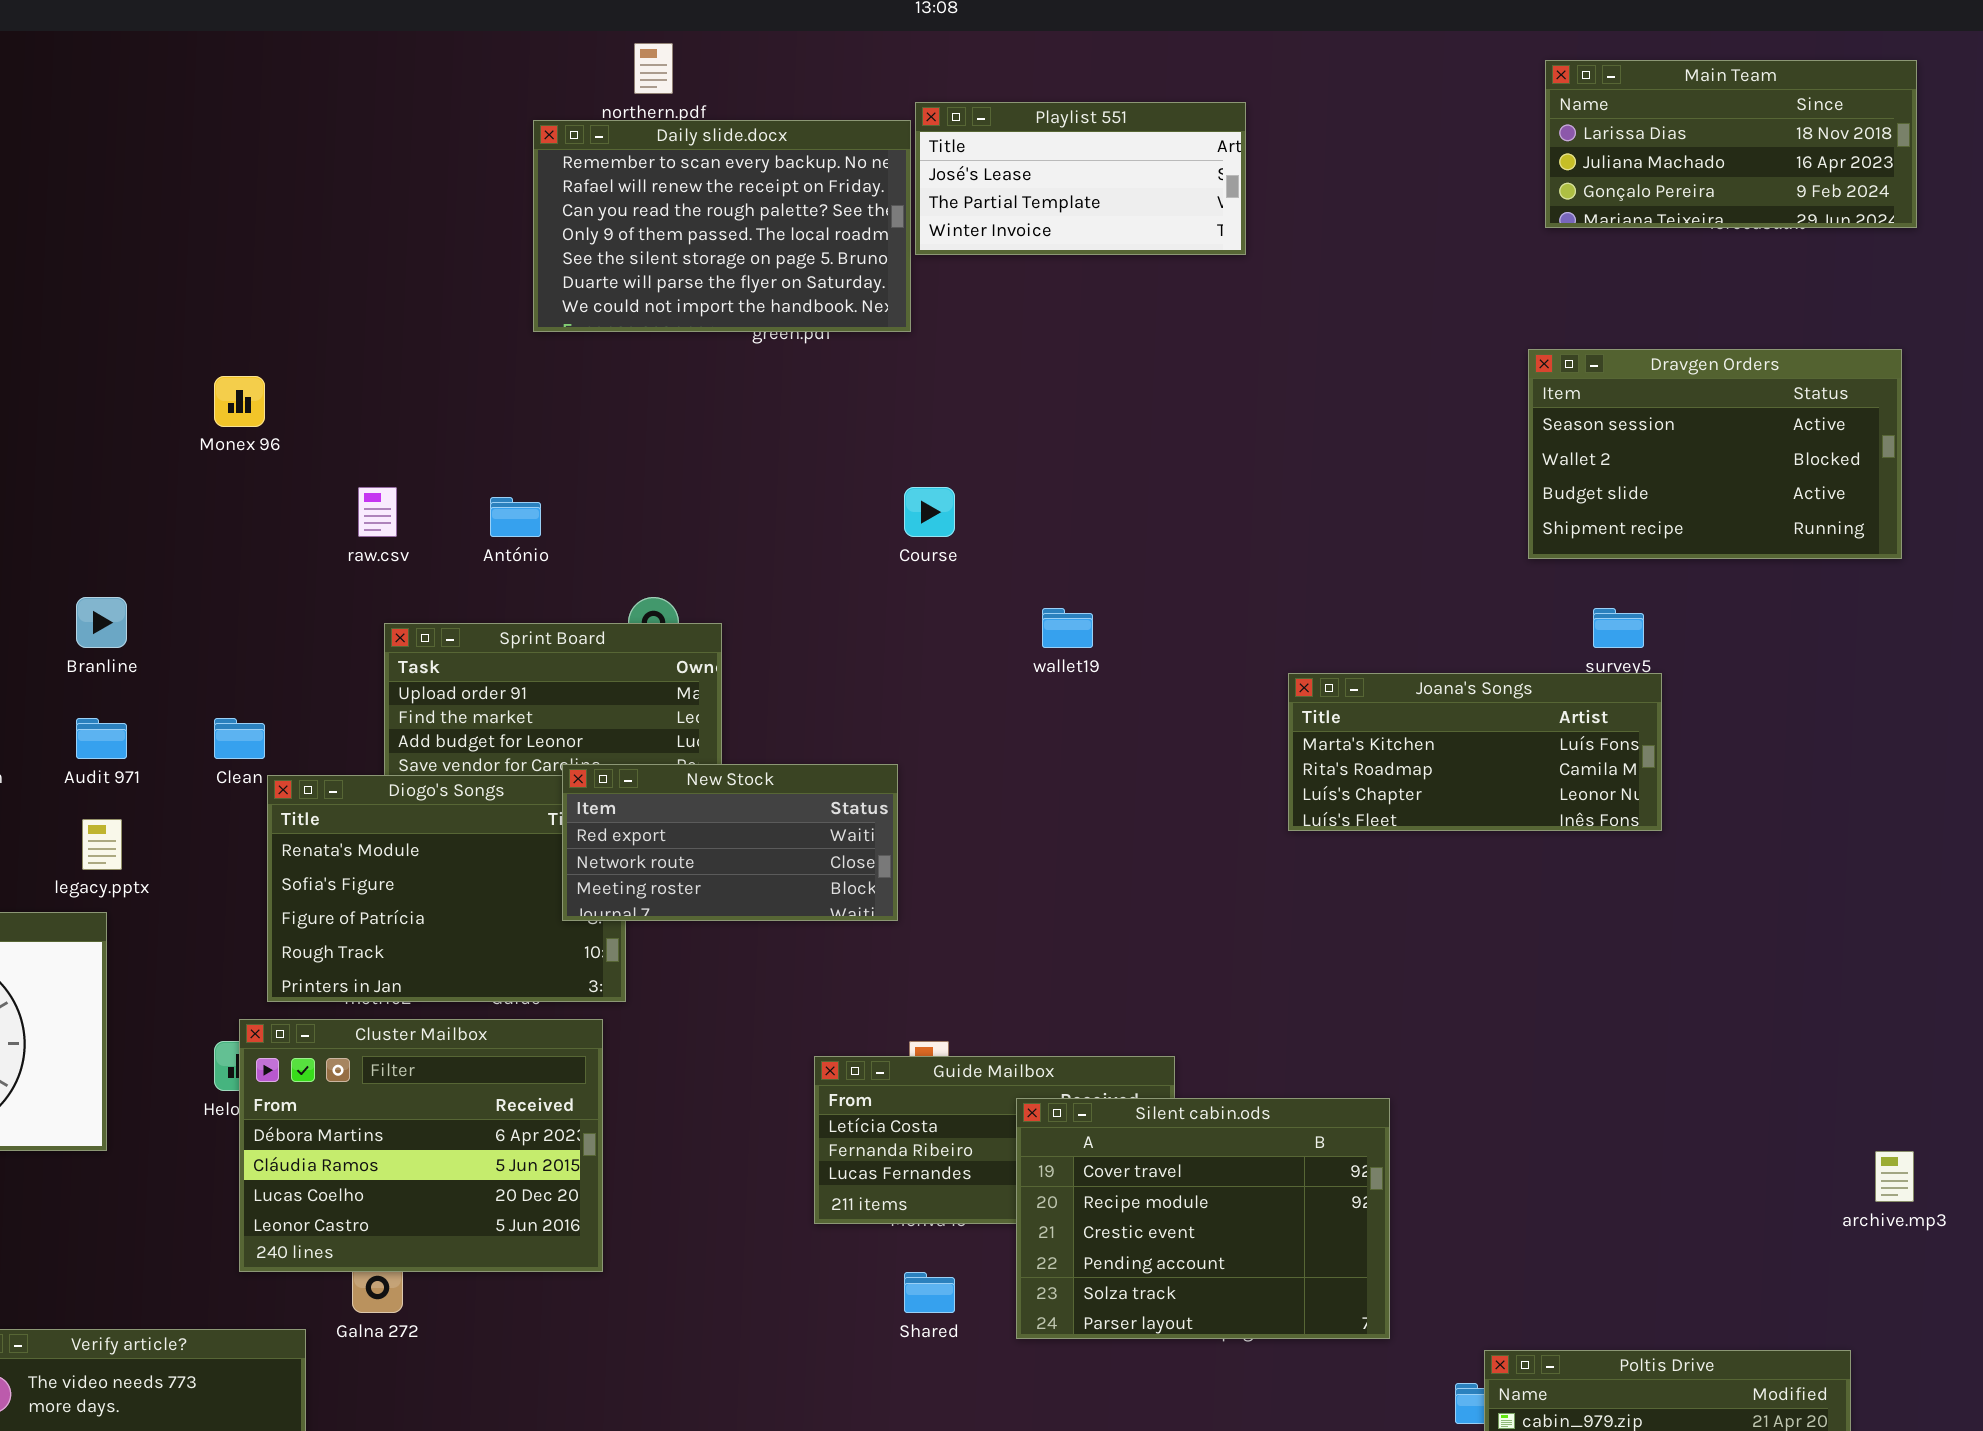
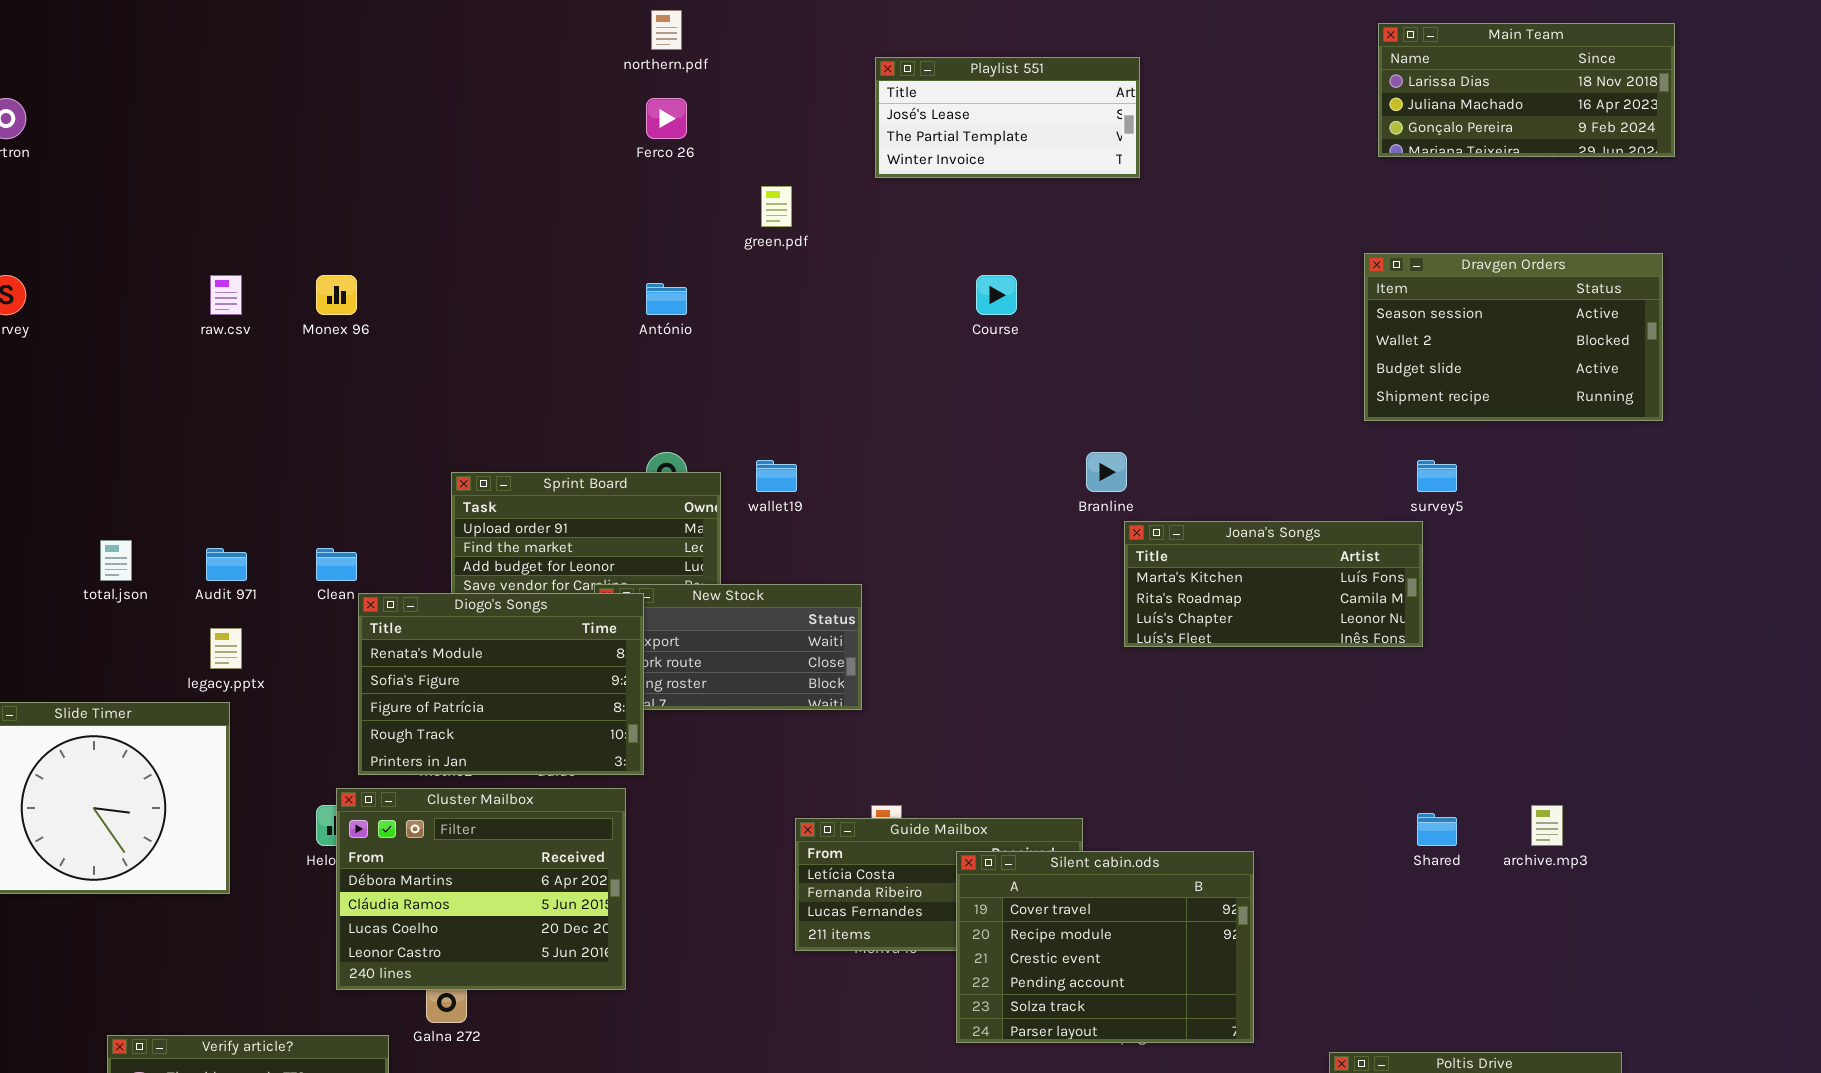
Daily slide.docx: [533,120,911,332] -> none, closed
raw.csv: [358,487,397,537] -> [210,275,242,315], moved
Course: [904,487,955,537] -> [976,275,1017,315], moved
António: [490,497,541,537] -> [646,283,687,315], moved
Branline: [76,597,127,648] -> [1086,452,1127,492], moved
wallet19: [1042,608,1093,648] -> [756,460,797,492], moved
Joana's Songs: [1288,673,1662,831] -> [1124,521,1423,647], moved
Diogo's Songs: [267,775,626,1002] -> [358,593,644,775], raised
archive.mp3: [1875,1151,1914,1202] -> [1531,805,1563,846], moved
Shared: [904,1272,955,1313] -> [1417,813,1457,846], moved

